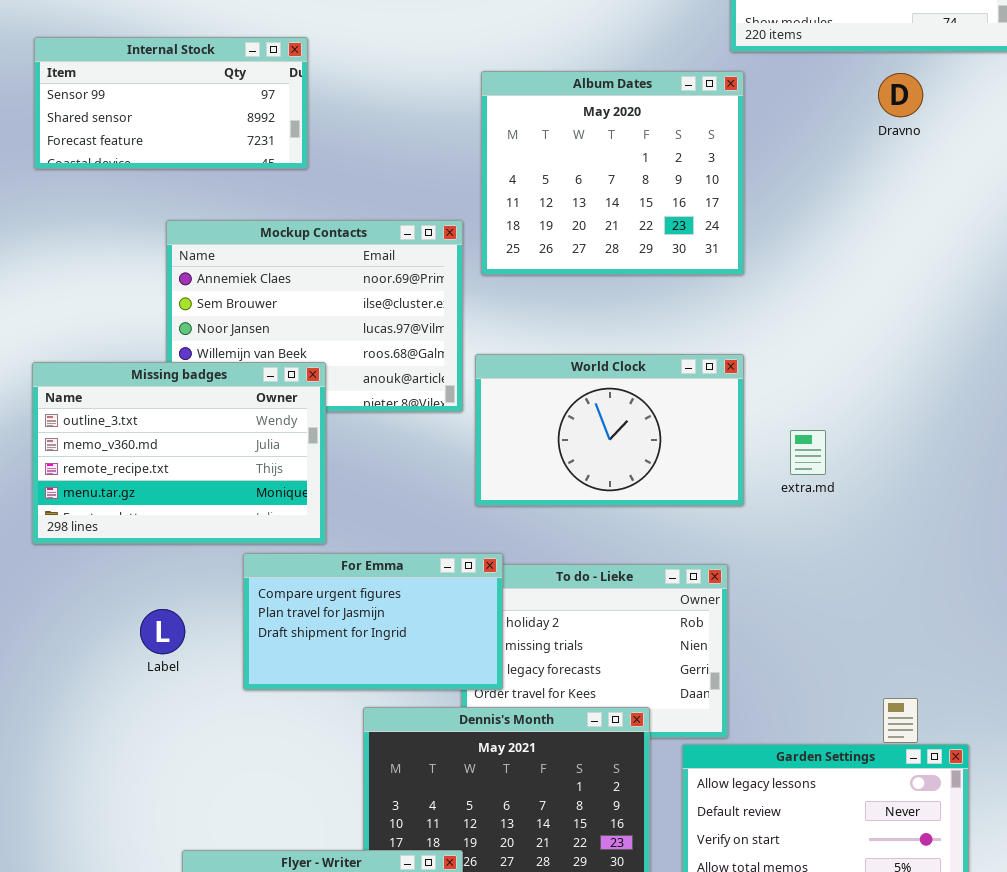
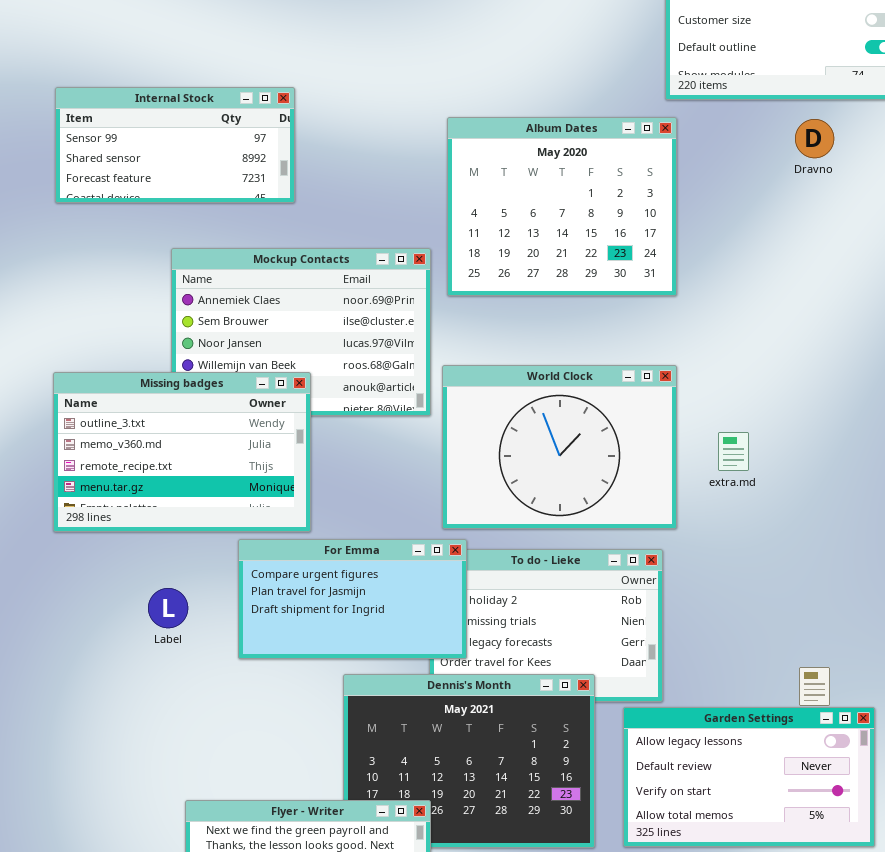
World Clock: [475,354,744,506] -> [442,365,677,529], resized

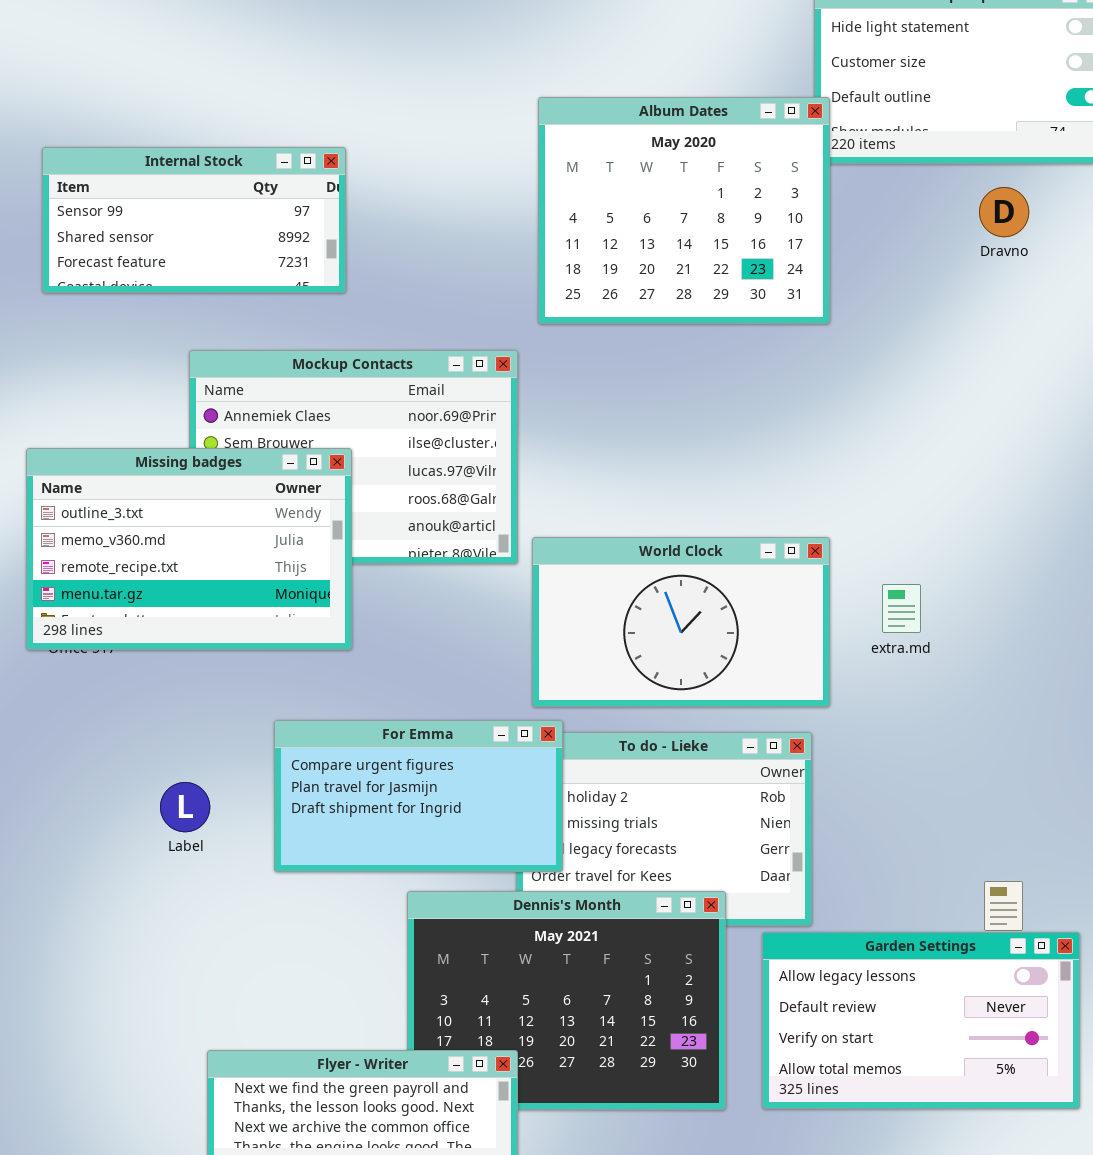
Album Dates: [447,117,677,296] -> [538,97,830,324], moved
World Clock: [442,365,677,529] -> [532,537,830,707], resized
Missing badges: [53,372,311,532] -> [26,448,352,650], moved

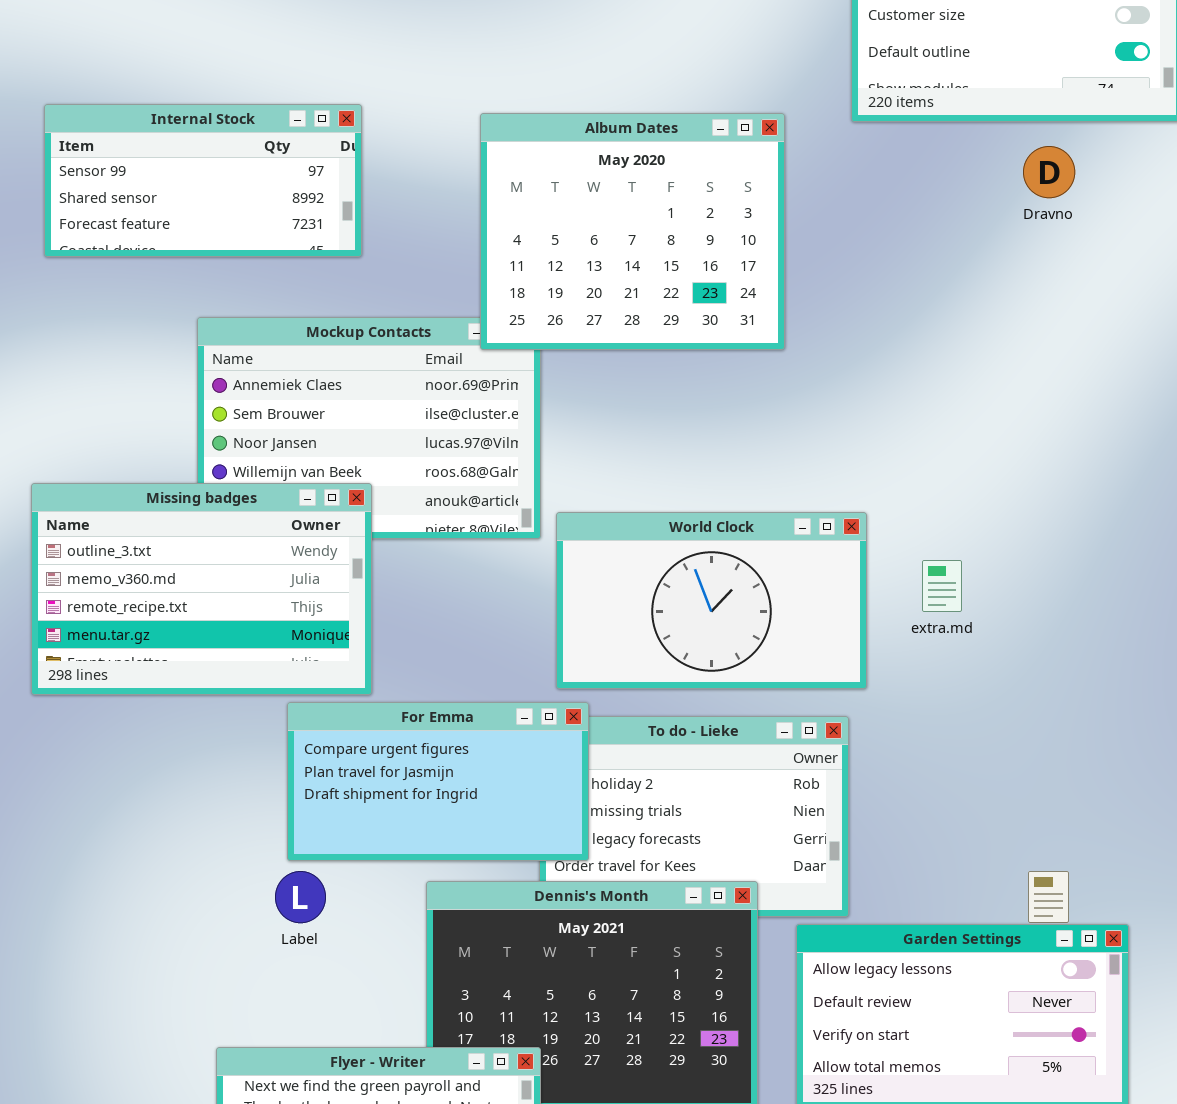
Album Dates: [538,97,830,324] -> [480,113,785,350], moved
Missing badges: [26,448,352,650] -> [31,483,372,695], moved
Label: [160,782,210,832] -> [275,871,326,923], moved

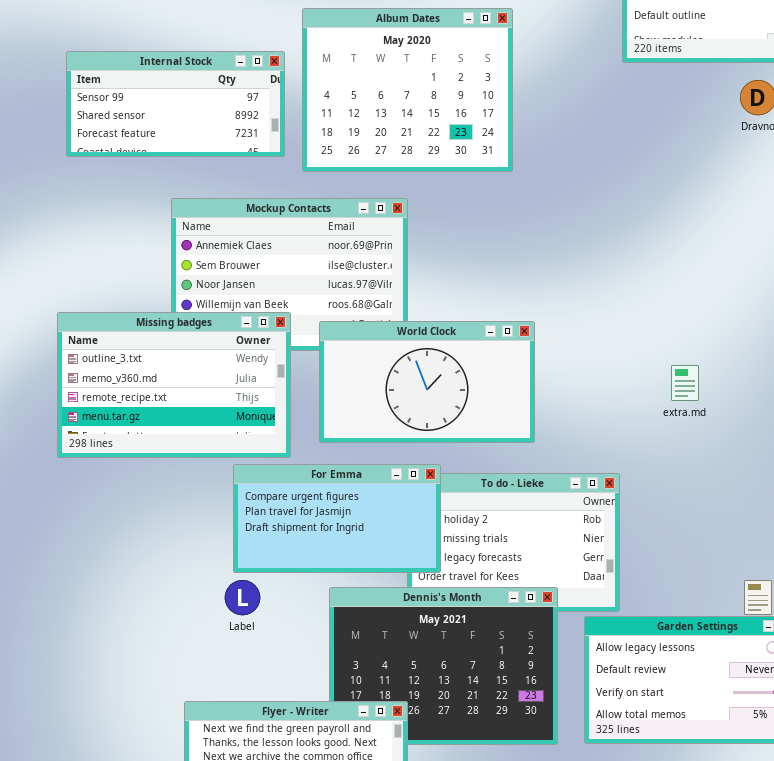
Album Dates: [480,113,785,350] -> [302,8,513,172], moved
World Clock: [556,512,867,689] -> [319,321,535,443], moved

